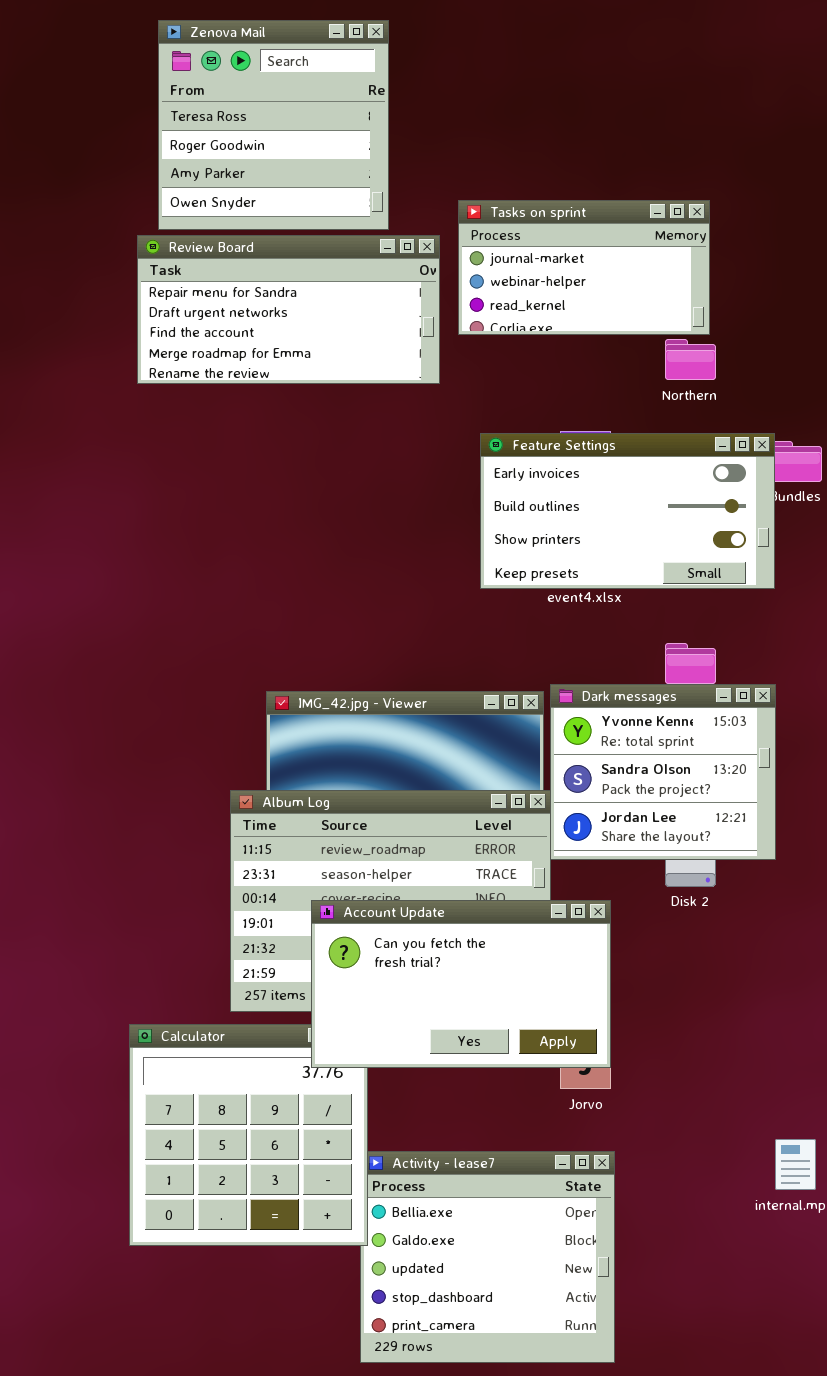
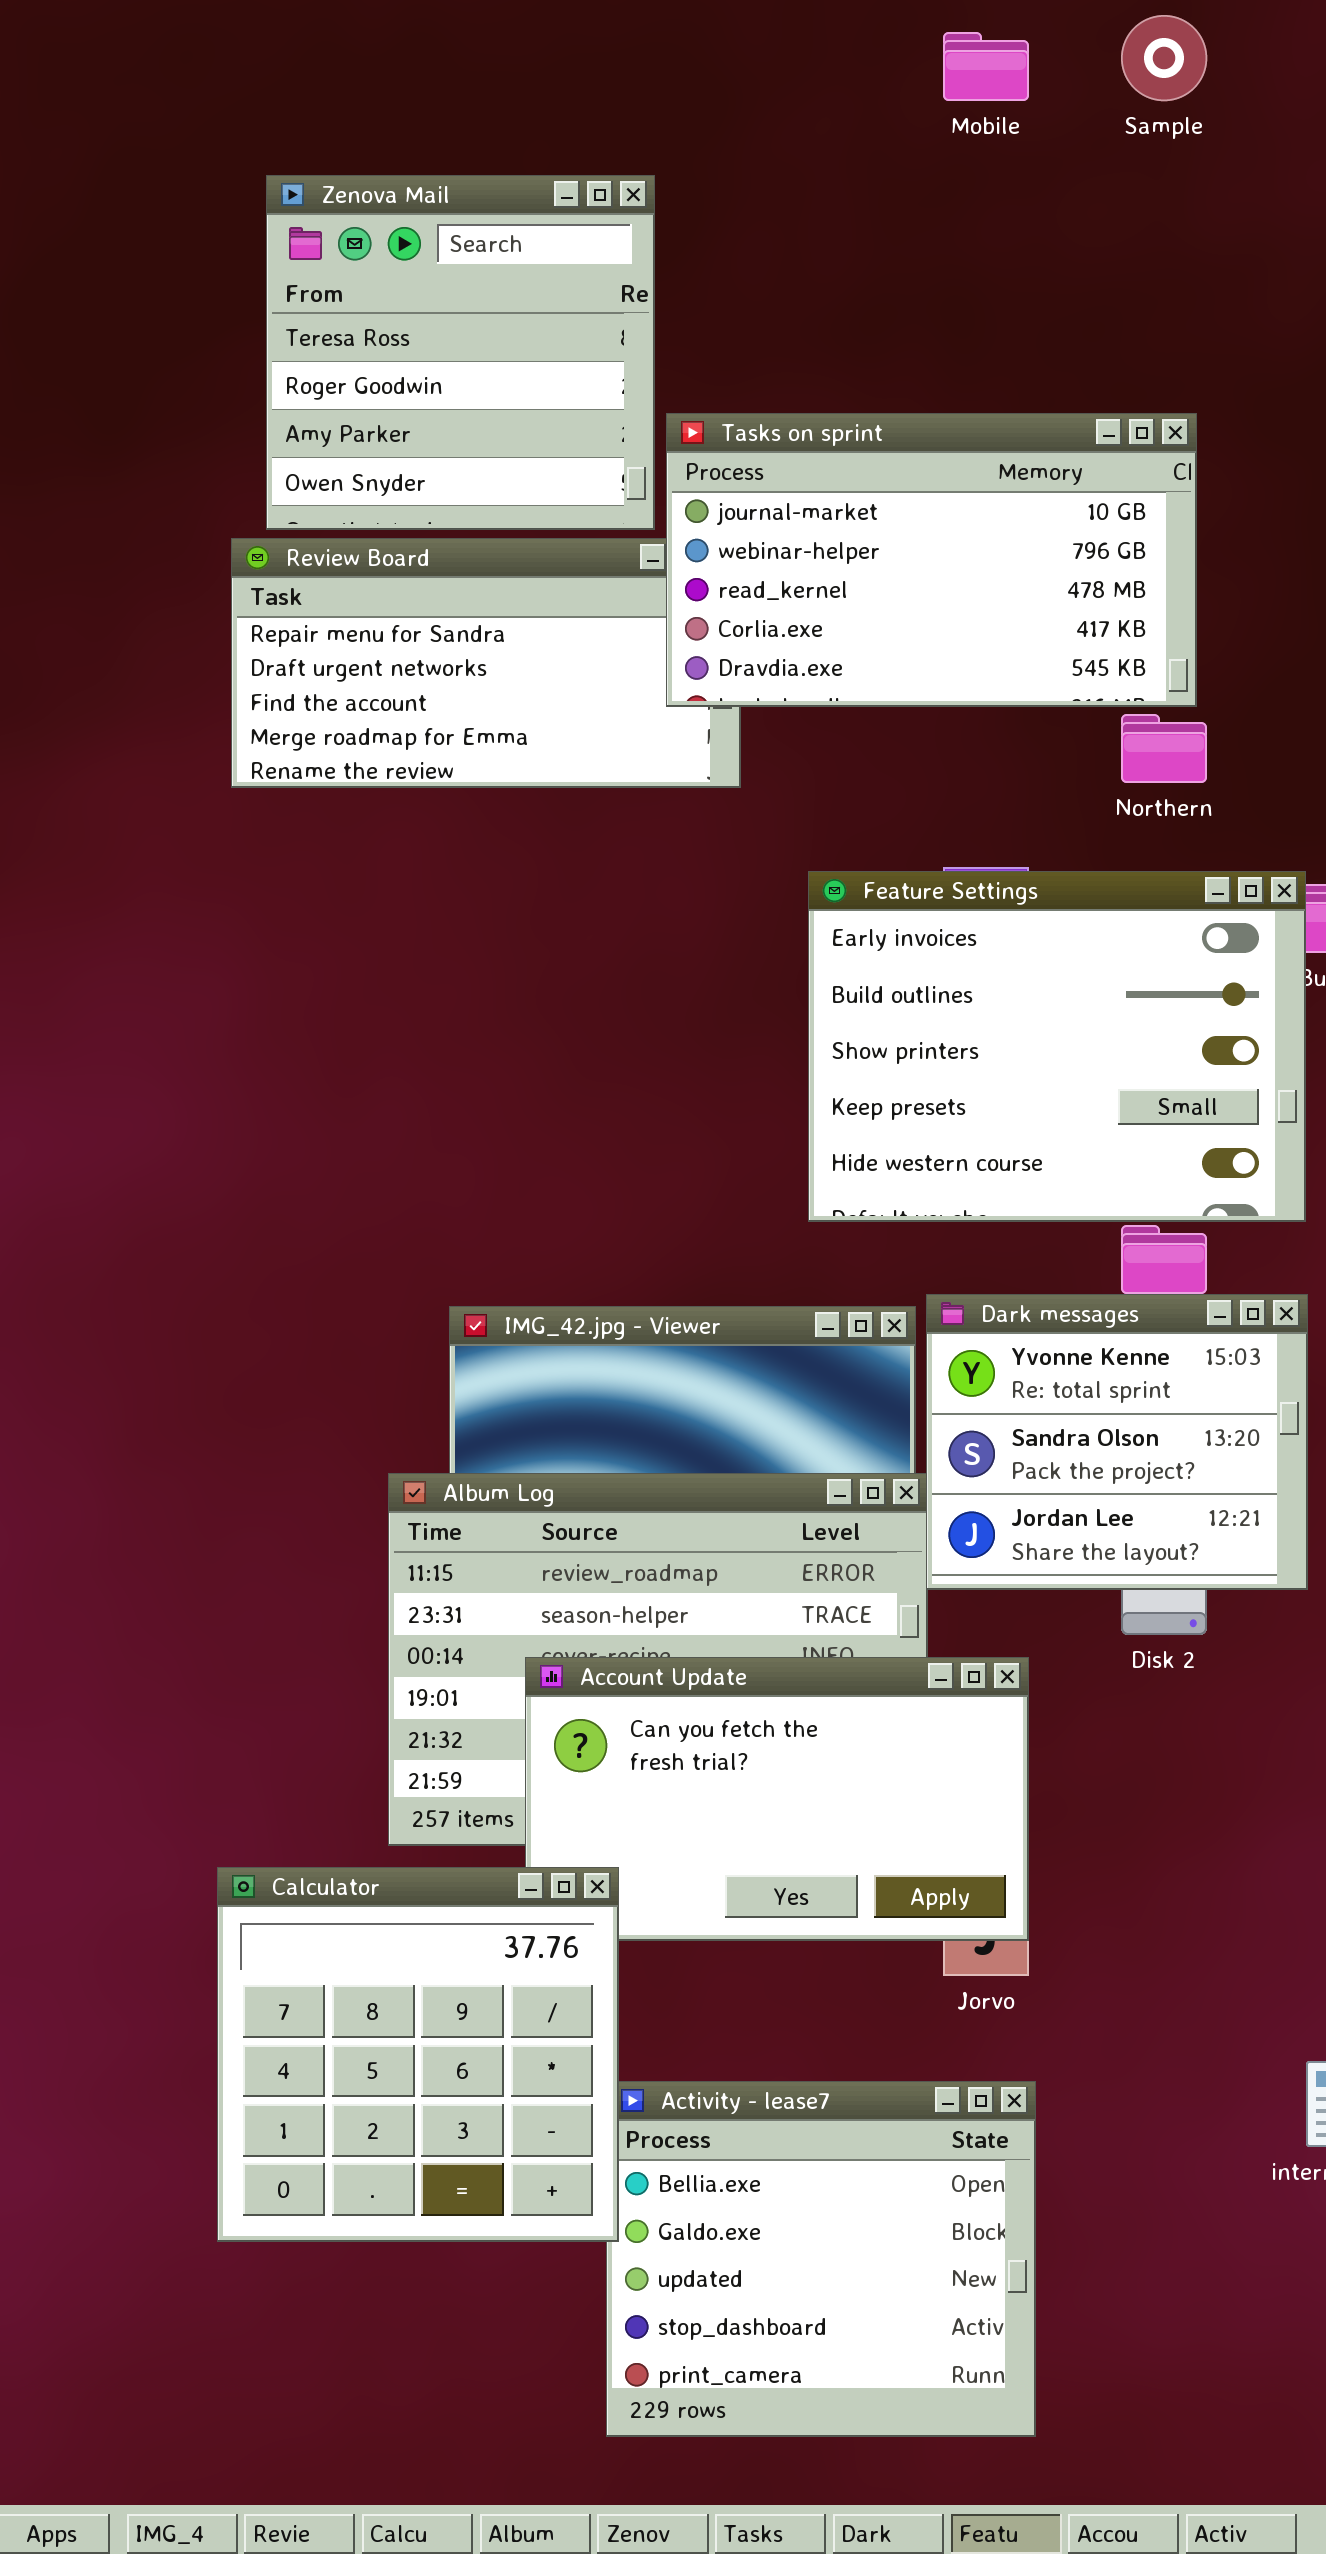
Tasks on sprint: [458,200,710,335] -> [666,413,1197,707], resized
Feature Settings: [480,433,775,589] -> [808,871,1306,1222], resized
Calculator: [129,1024,368,1246] -> [217,1867,619,2242], raised

